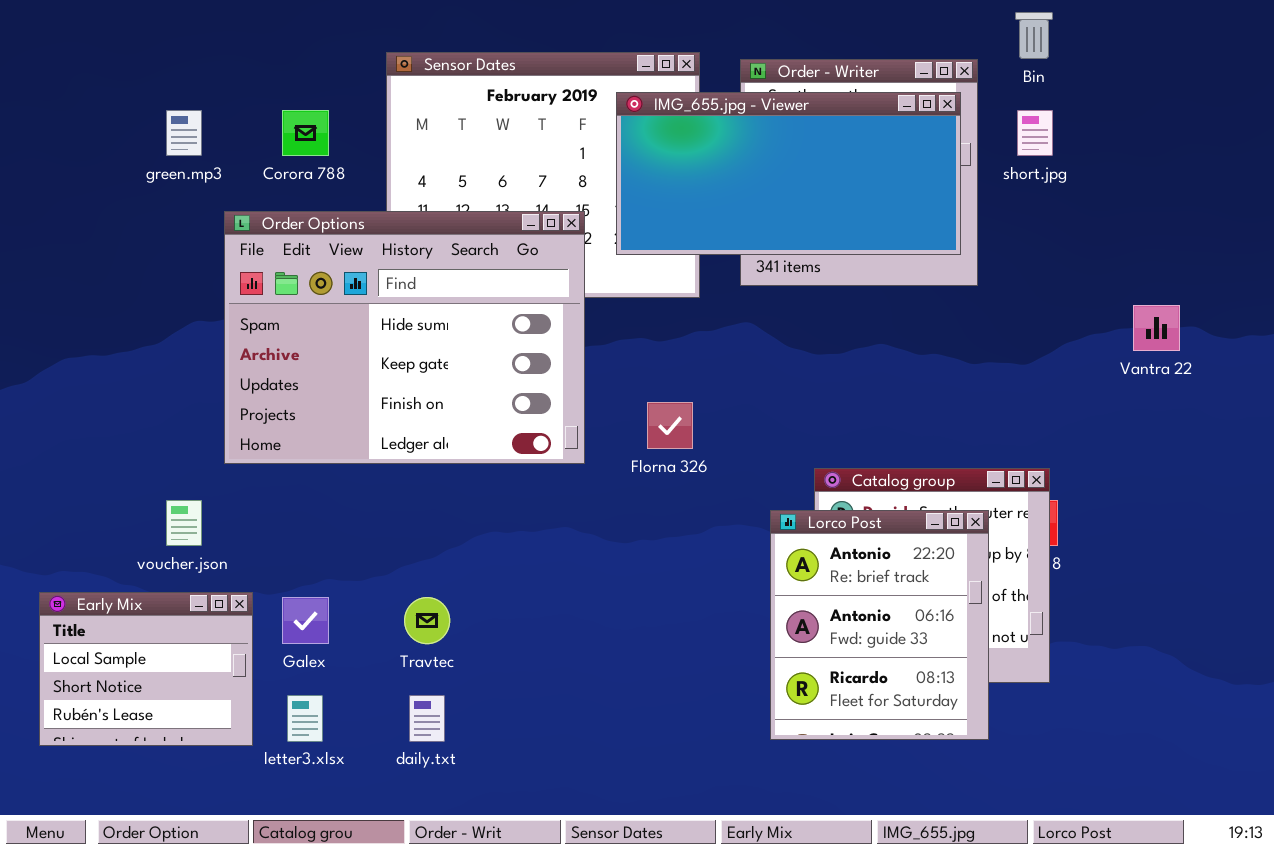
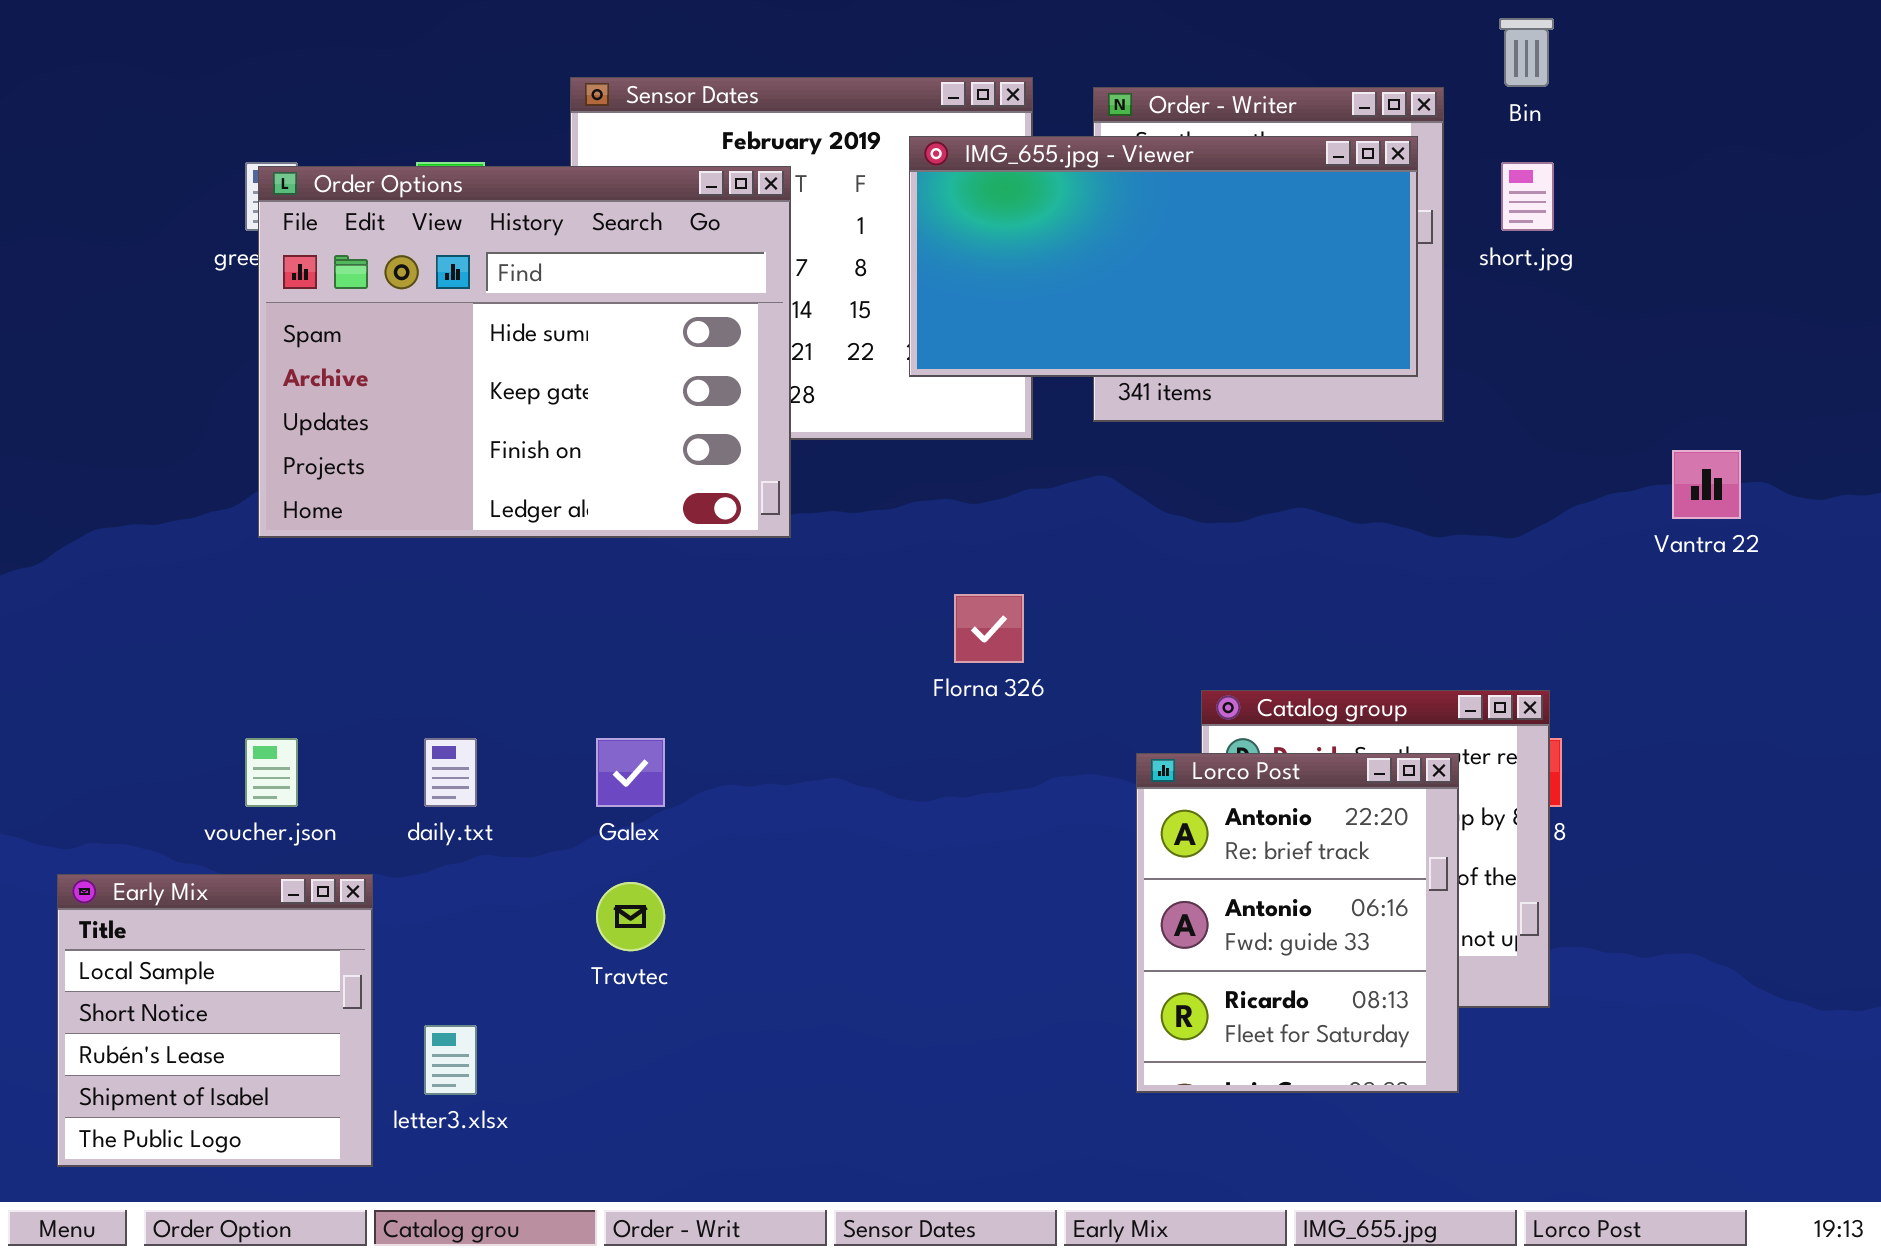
Order Options: [224,211,585,464] -> [258,166,791,538], moved
Early Mix: [39,592,253,746] -> [57,874,373,1167], resized
Galex: [282,597,329,644] -> [596,738,665,807], moved
daily.txt: [409,695,445,742] -> [424,738,477,807], moved

